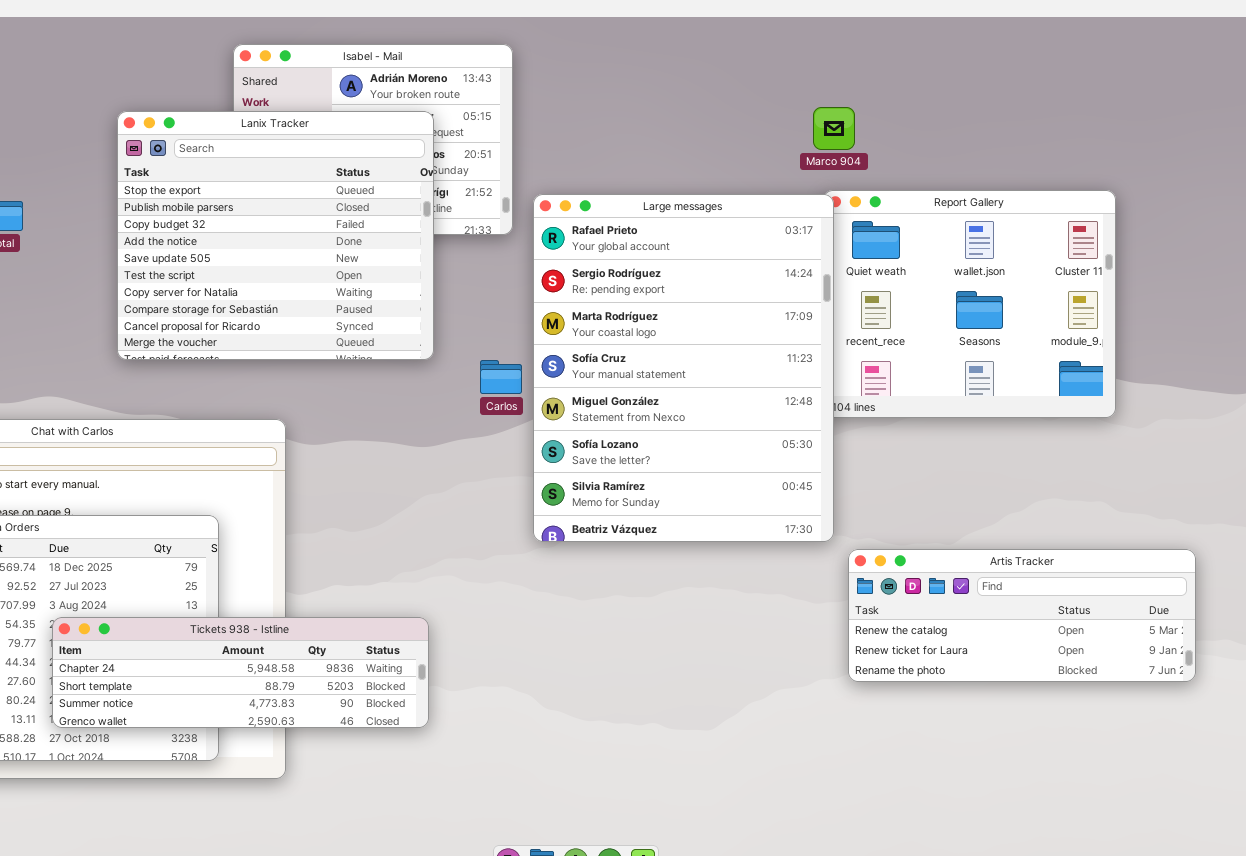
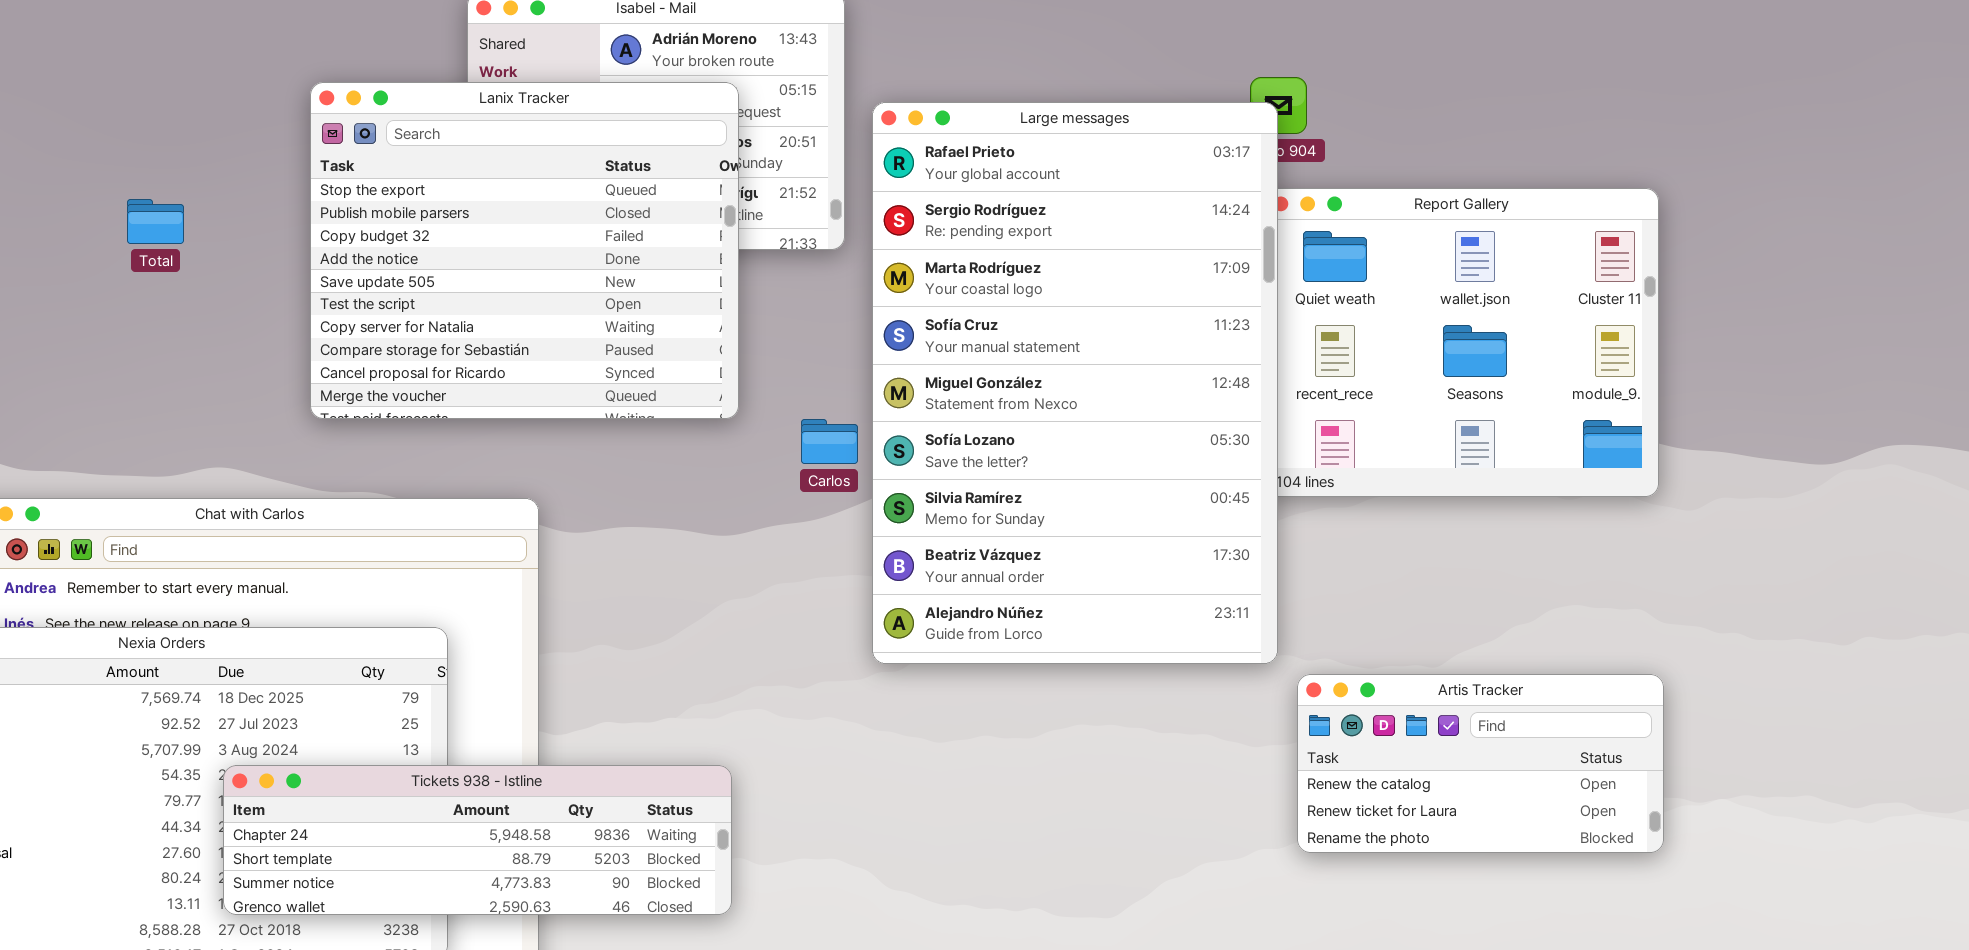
Large messages: [533,194,834,542] -> [872,102,1278,664], resized
Artis Tracker: [848,549,1196,682] -> [1297,674,1664,853], resized

